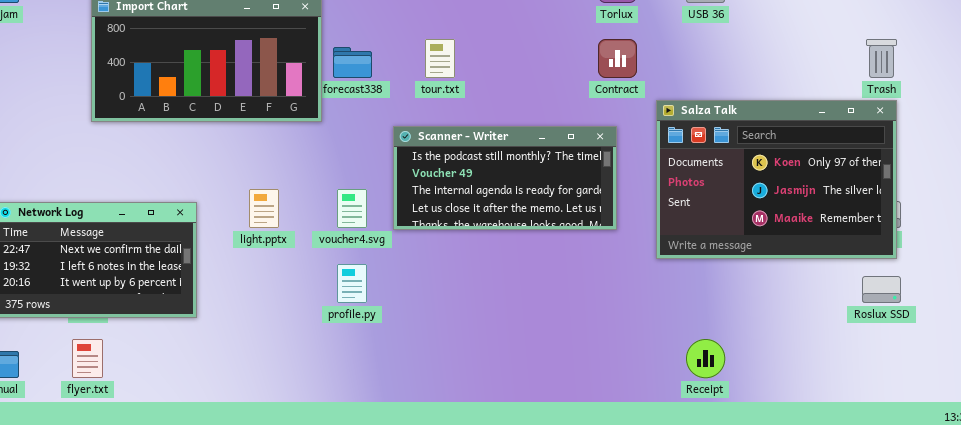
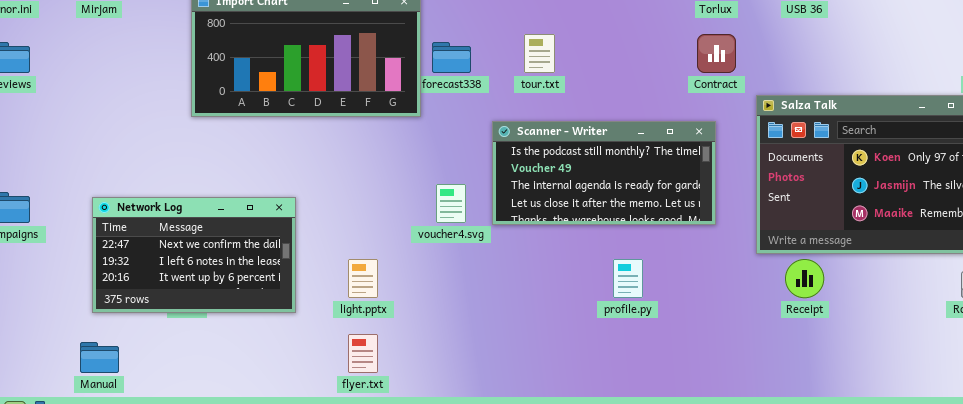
light.pptx: [249,189,279,228] -> [348,259,378,298], moved
profile.py: [337,264,367,303] -> [613,259,643,298], moved
flyer.txt: [72,339,103,378] -> [348,334,378,373], moved
Receipt: [686,339,725,378] -> [785,259,824,298], moved

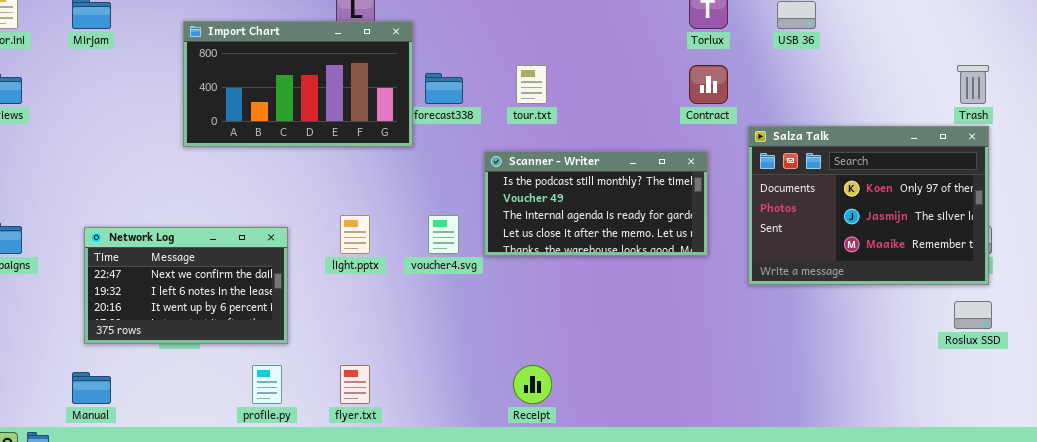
light.pptx: [348,259,378,298] -> [340,215,370,254], moved
profile.py: [613,259,643,298] -> [252,365,282,404], moved
Receipt: [785,259,824,298] -> [513,365,552,404], moved

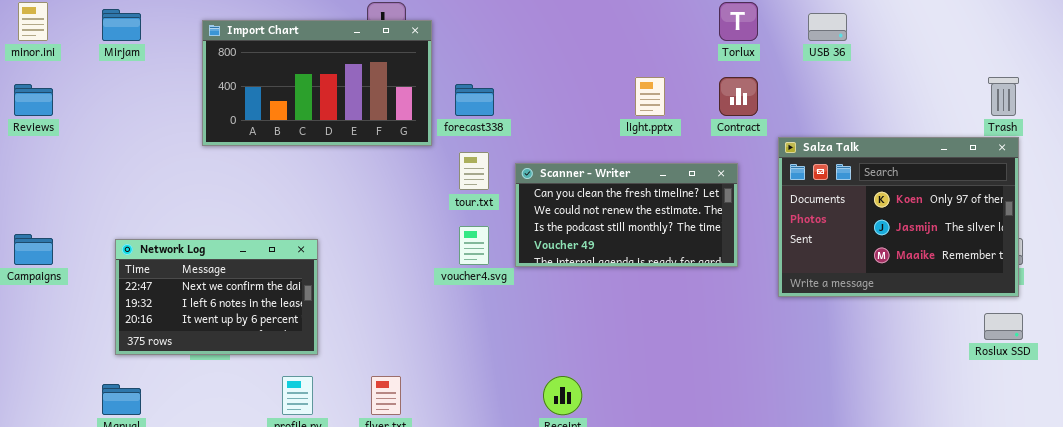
Import Chart: [183,21,413,147] -> [202,20,432,146], moved
tour.txt: [516,65,547,104] -> [459,152,489,190], moved
Scanner - Writer: [484,151,708,256] -> [515,163,738,267], scrolled up 2 rows
light.pptx: [340,215,370,254] -> [635,77,665,116], moved

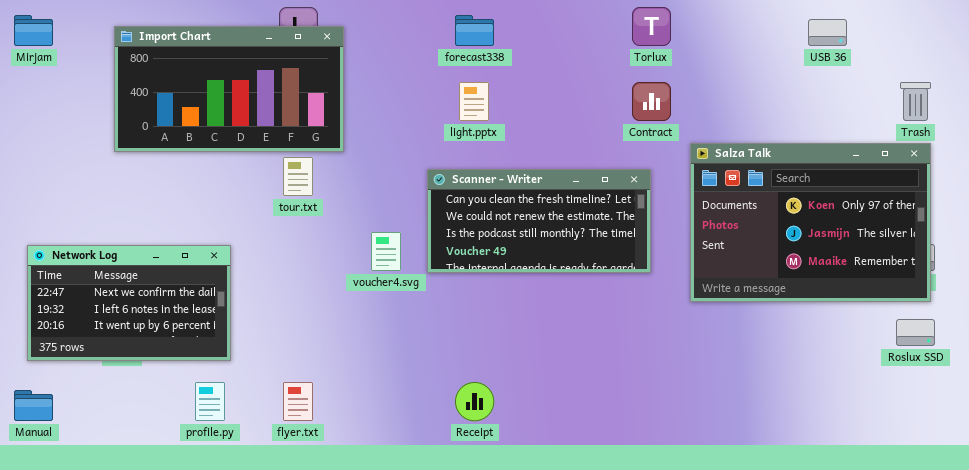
USB 36: [808,13,847,41] -> [808,19,847,46], moved
light.pptx: [635,77,665,116] -> [459,82,489,121], moved
forecast338: [455,84,494,116] -> [455,15,494,46], moved
tour.txt: [459,152,489,190] -> [283,157,313,196], moved

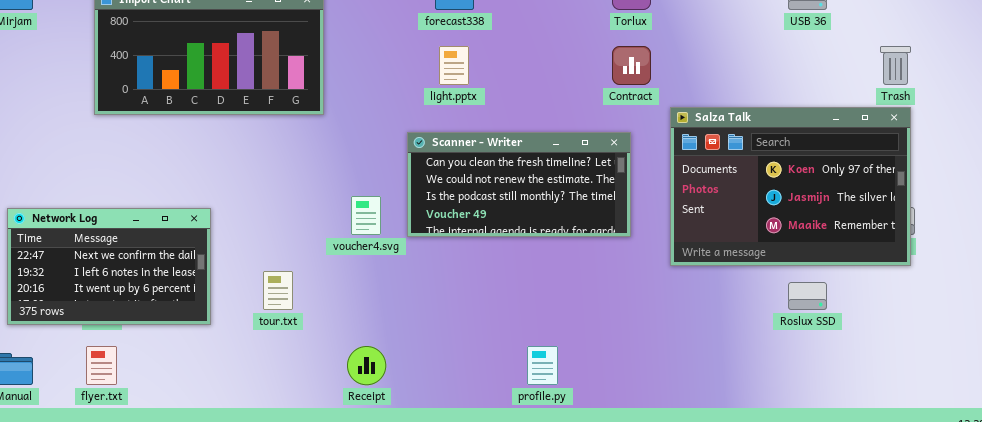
tour.txt: [283,157,313,196] -> [263,271,293,310], moved
Roslux SSD: [896,319,935,346] -> [788,282,827,310], moved
profile.py: [195,382,225,421] -> [527,346,558,385], moved
flyer.txt: [283,382,313,421] -> [86,346,117,385], moved
Receipt: [455,382,494,421] -> [347,346,386,385], moved

